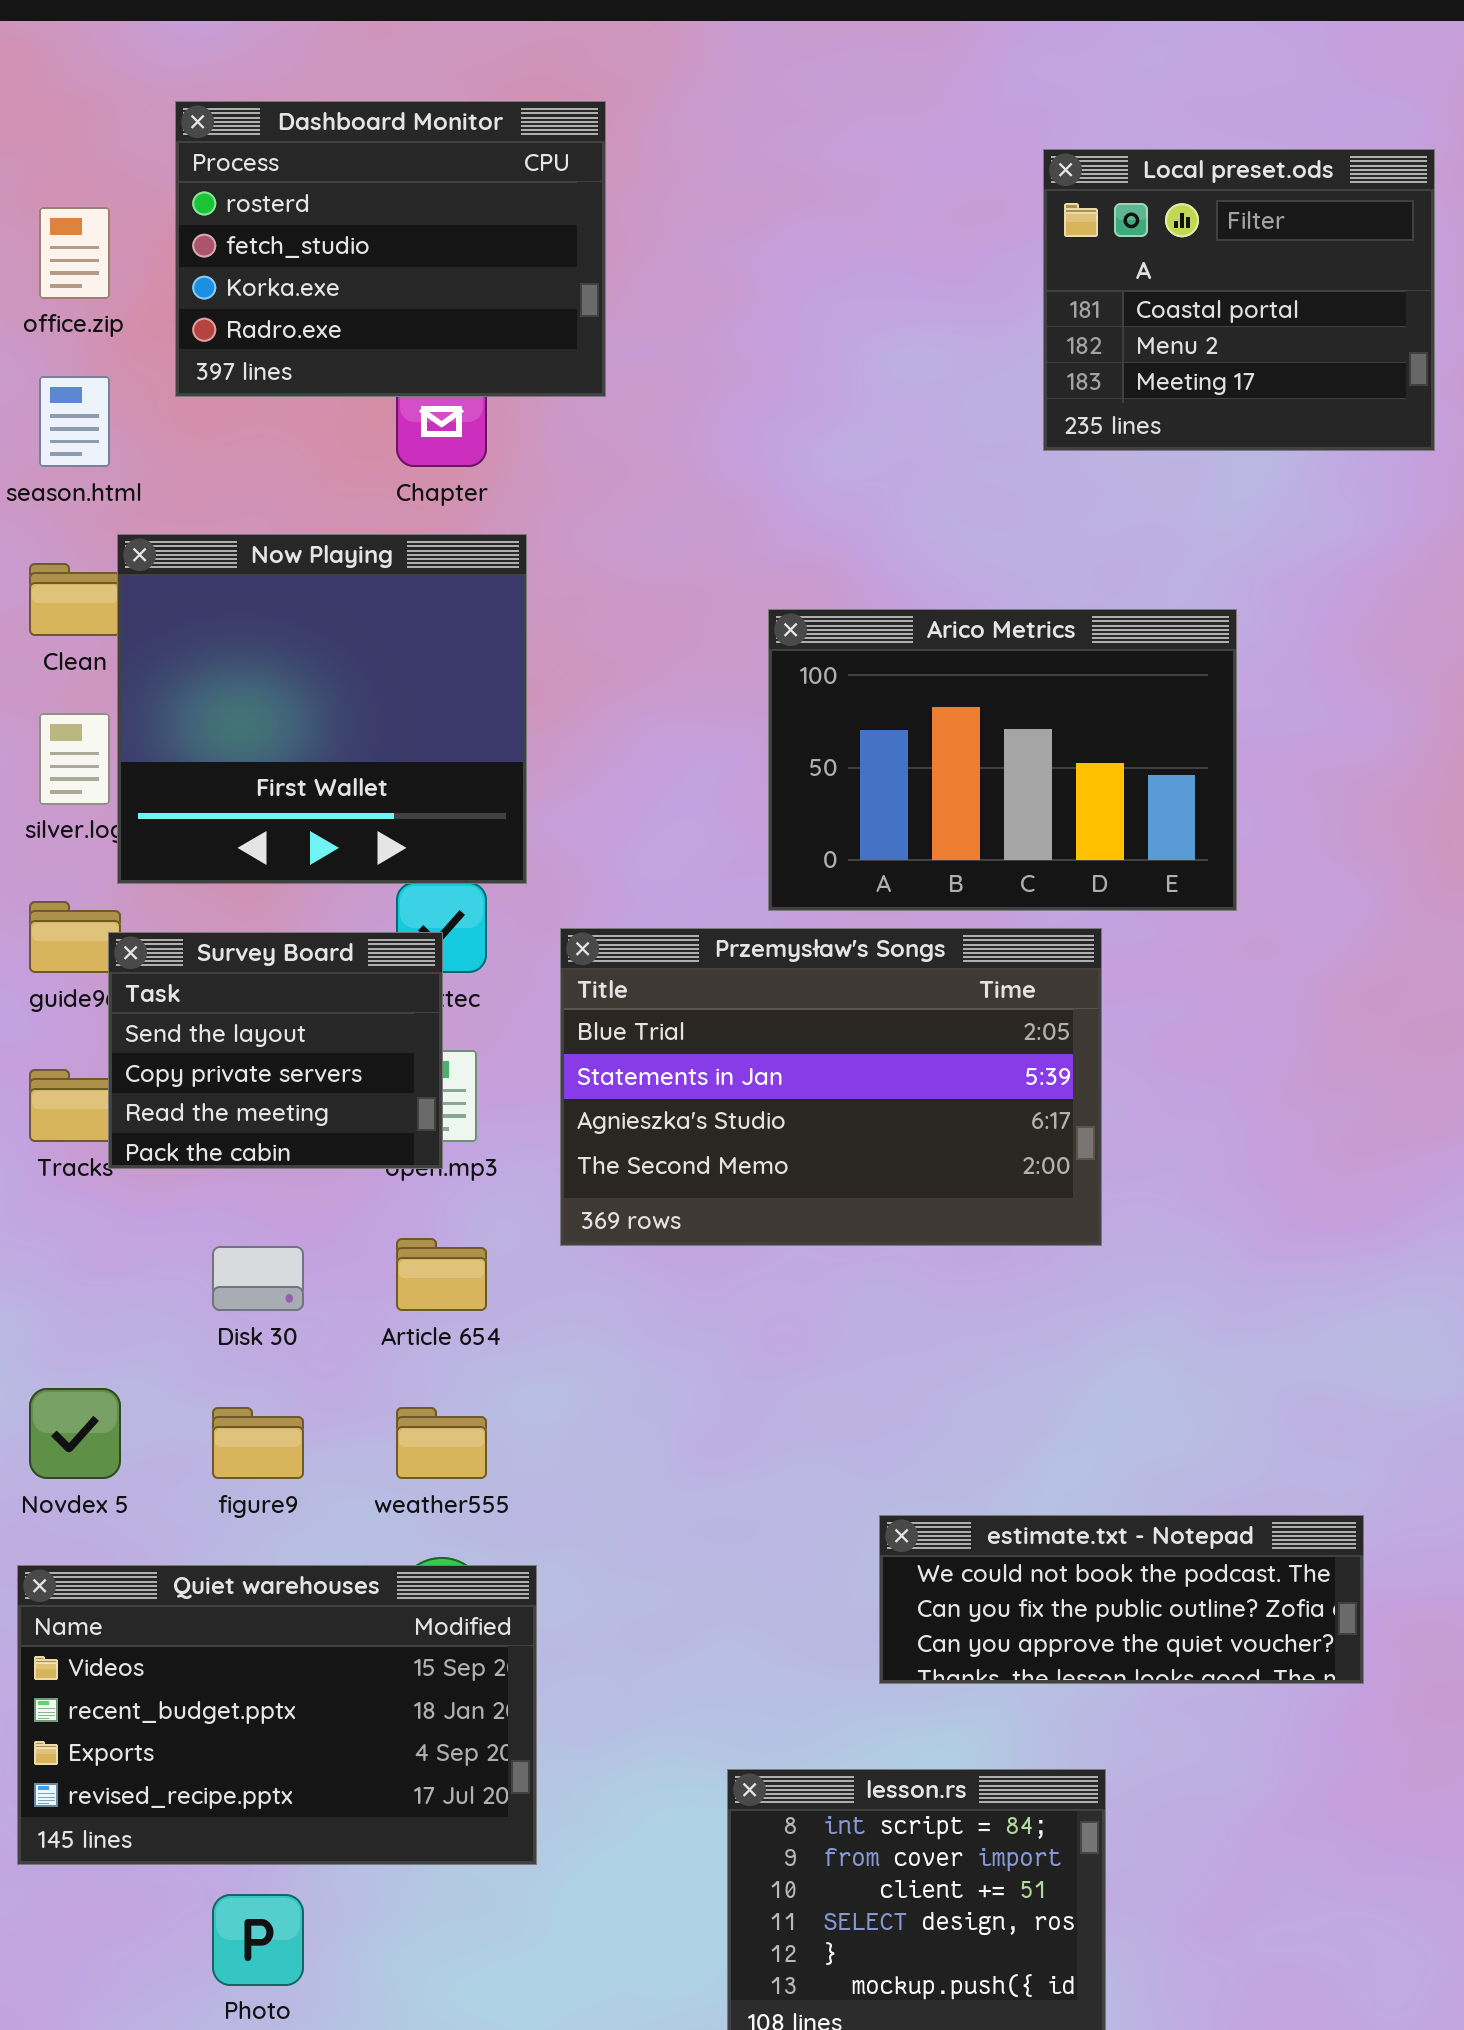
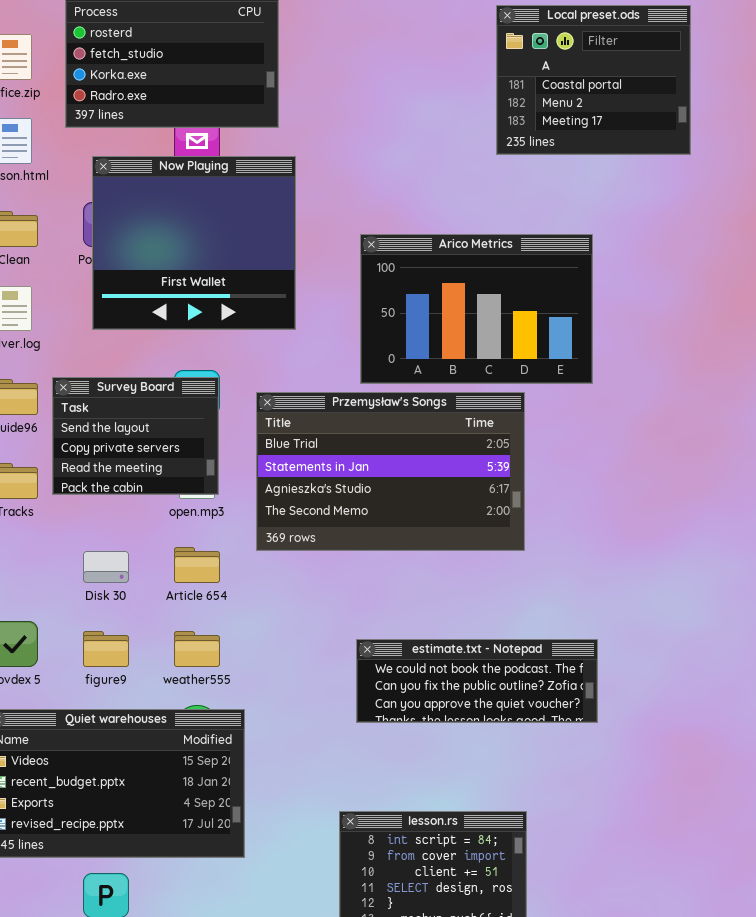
Now Playing: [117,534,527,884] -> [92,156,296,330], moved
Survey Board: [108,932,443,1169] -> [52,377,219,495], moved
estimate.txt - Notepad: [879,1515,1364,1684] -> [356,639,598,723], moved

